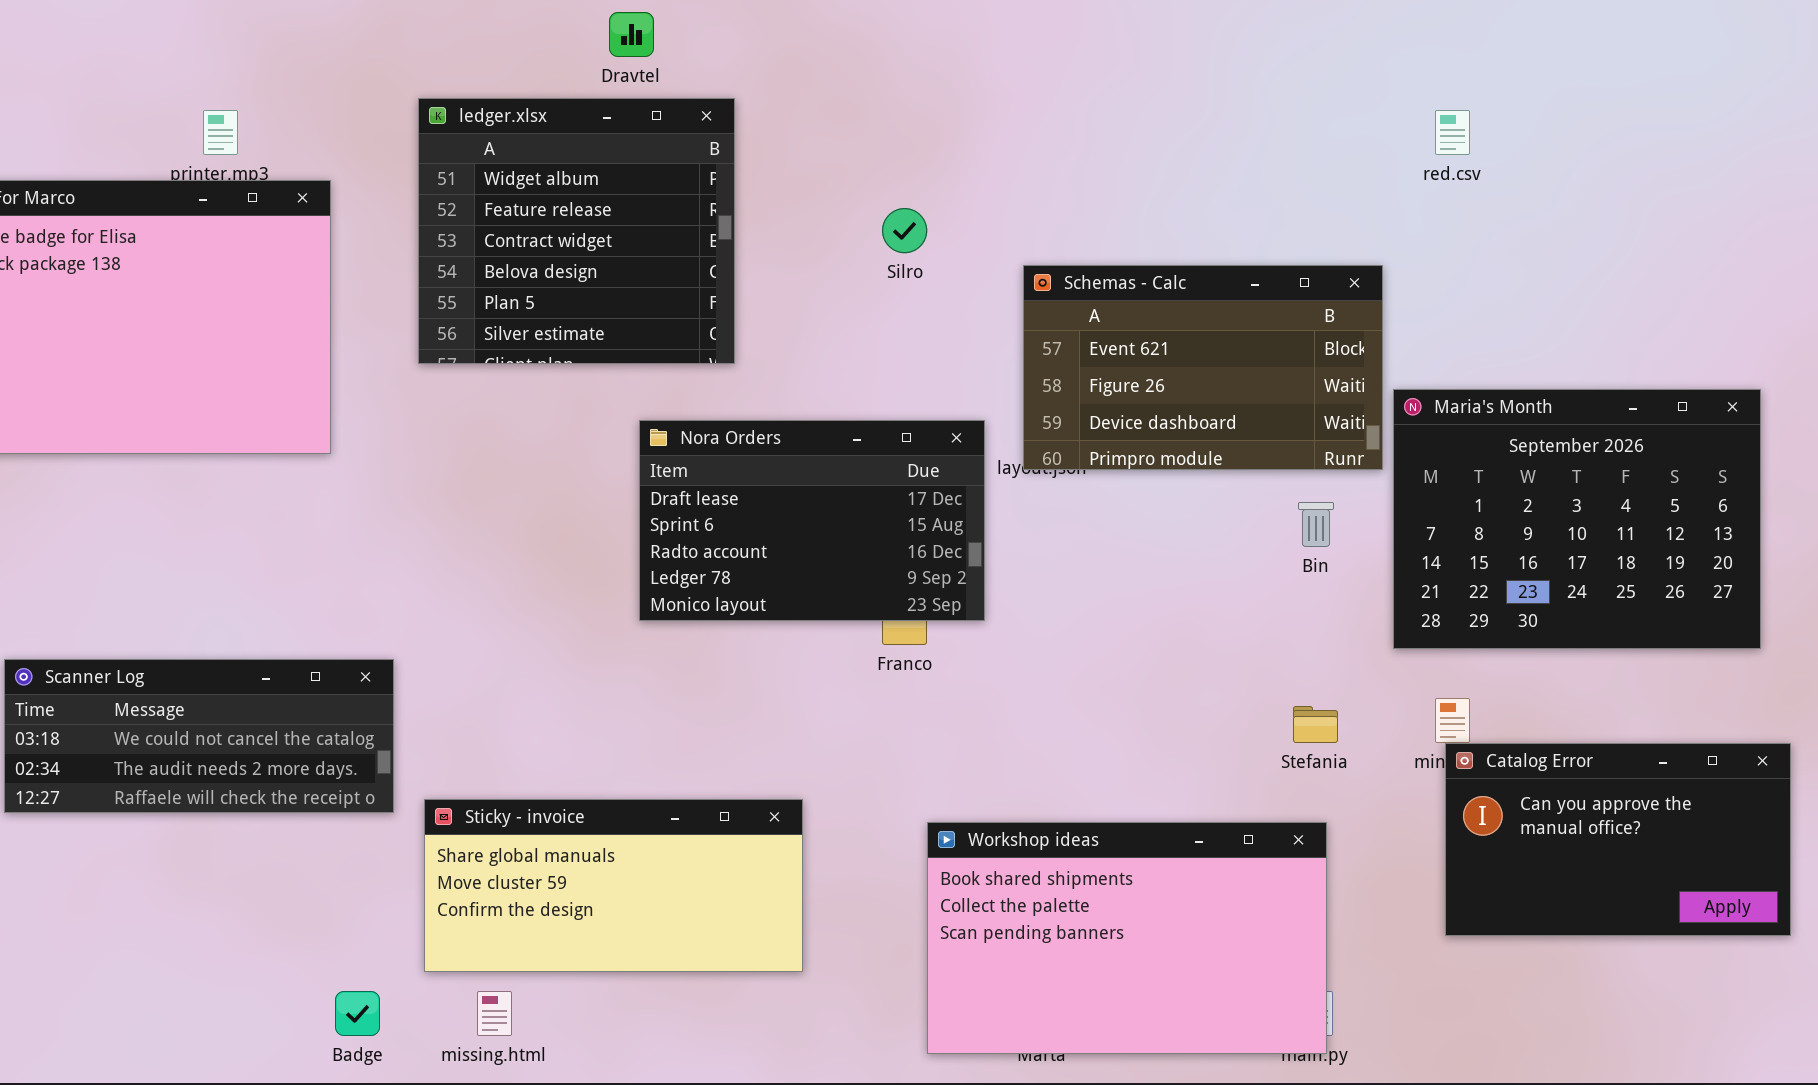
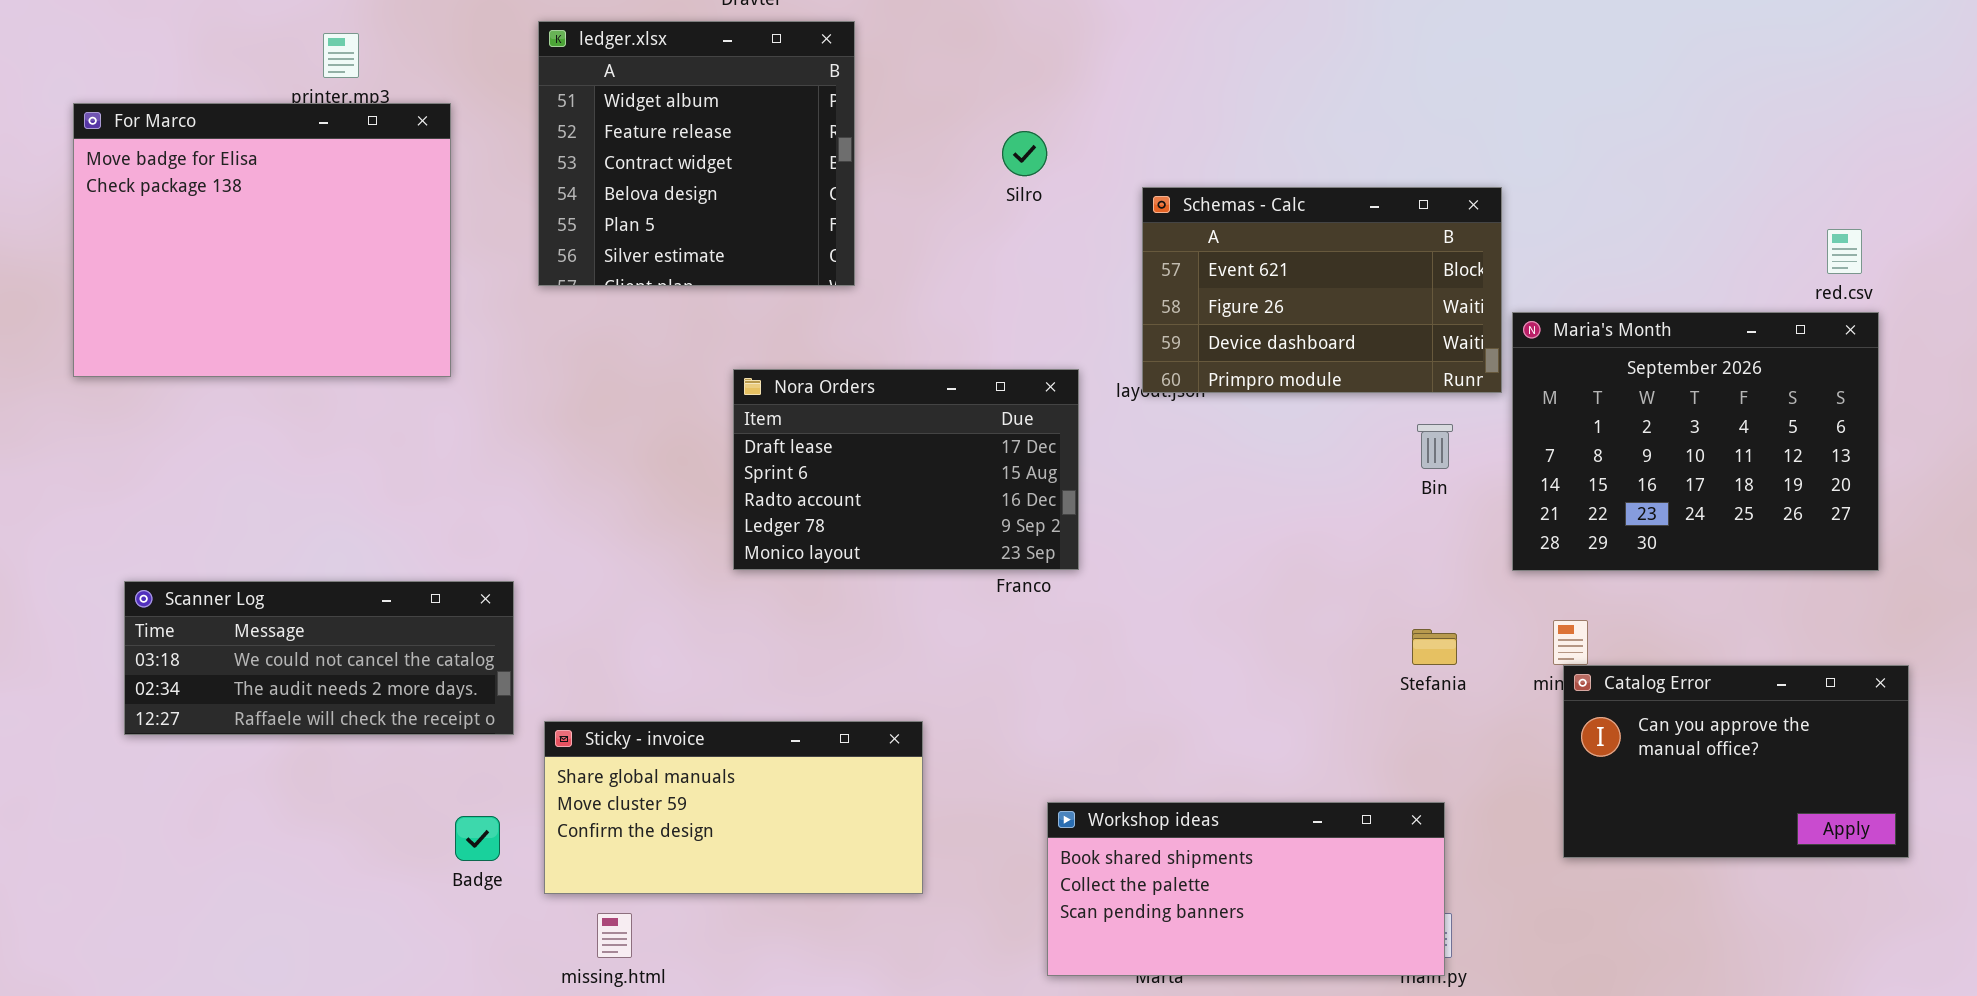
red.csv: [1435,110,1470,155] -> [1827,229,1862,274], moved
Nora Orders: [639,420,985,621] -> [733,369,1079,570], moved
Workshop ideas: [927,822,1327,1054] -> [1047,802,1445,976], resized
Badge: [335,991,380,1036] -> [455,816,500,861], moved

